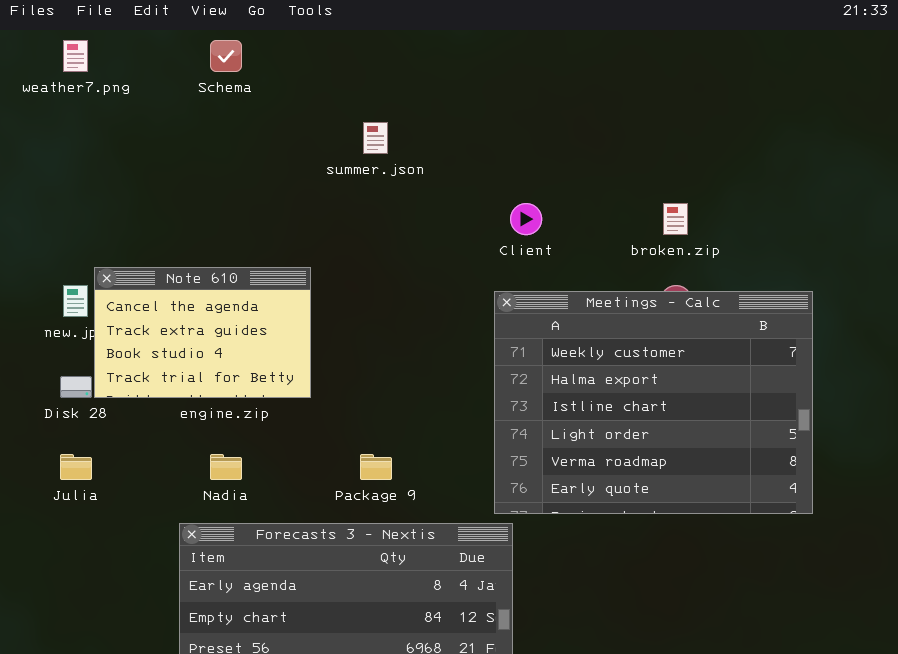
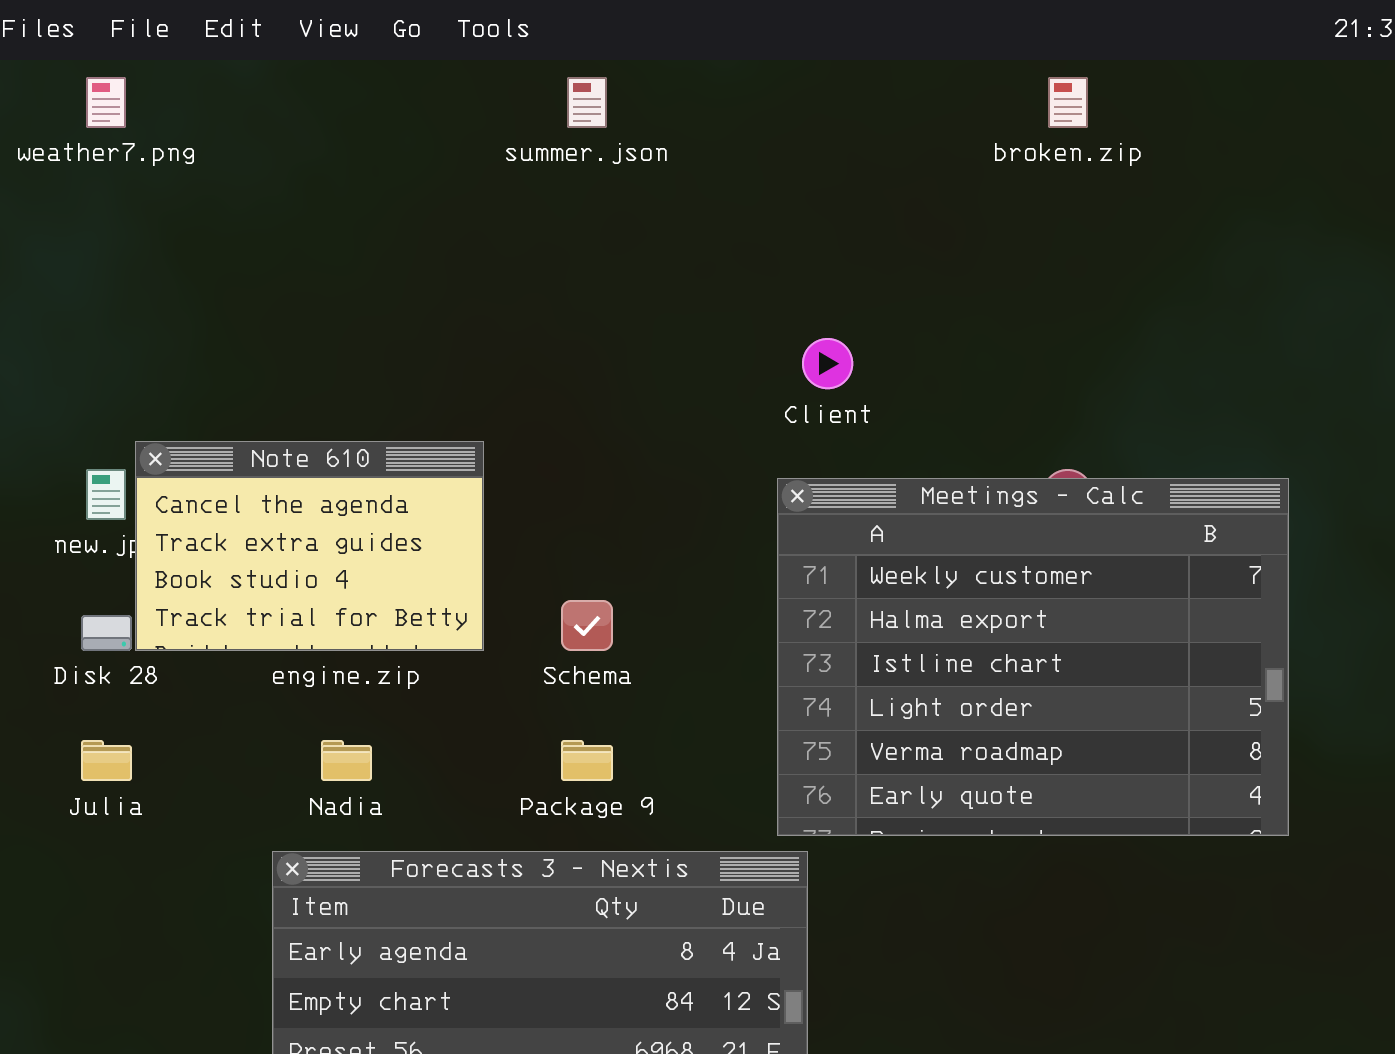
Schema: [210,40,242,72] -> [561,600,613,651], moved
summer.json: [363,122,388,154] -> [567,77,607,128], moved
broken.zip: [663,203,688,235] -> [1048,77,1088,128], moved

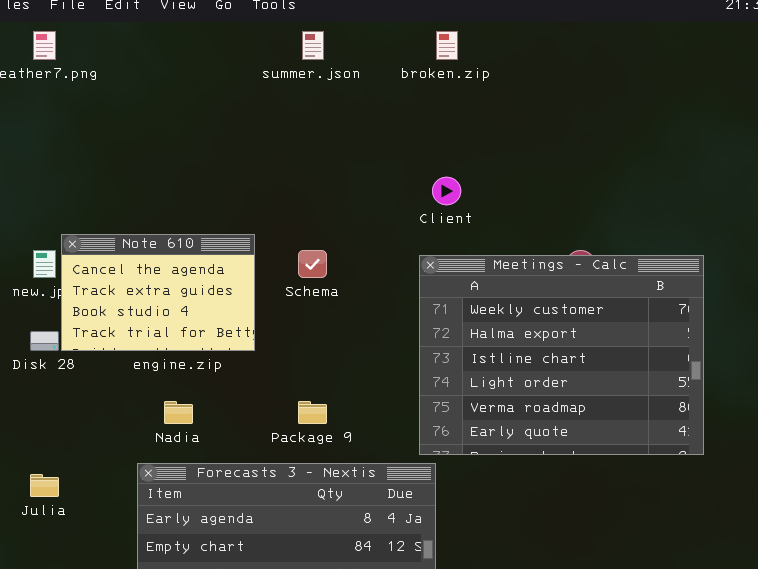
broken.zip: [1048,77,1088,128] -> [436,31,458,60], moved
Schema: [561,600,613,651] -> [298,250,327,278], moved
Julia: [81,740,132,781] -> [30,474,59,497], moved

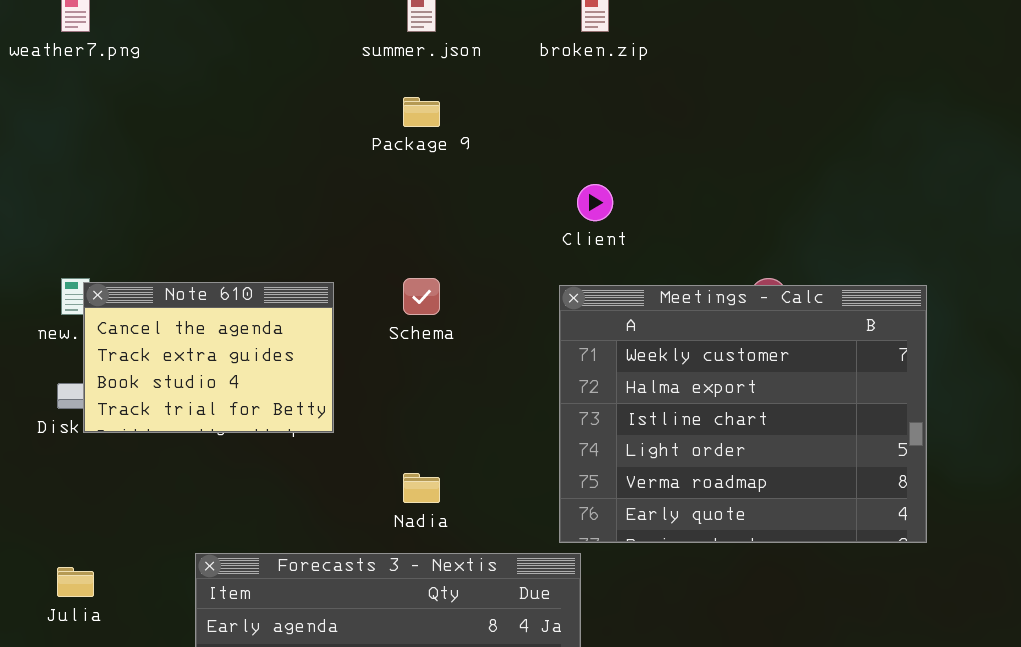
Note 610: [61,234,255,351] -> [83,282,334,433], moved
Nadia: [164,401,193,424] -> [403,473,440,503], moved
Package 9: [298,401,327,424] -> [403,97,440,127], moved

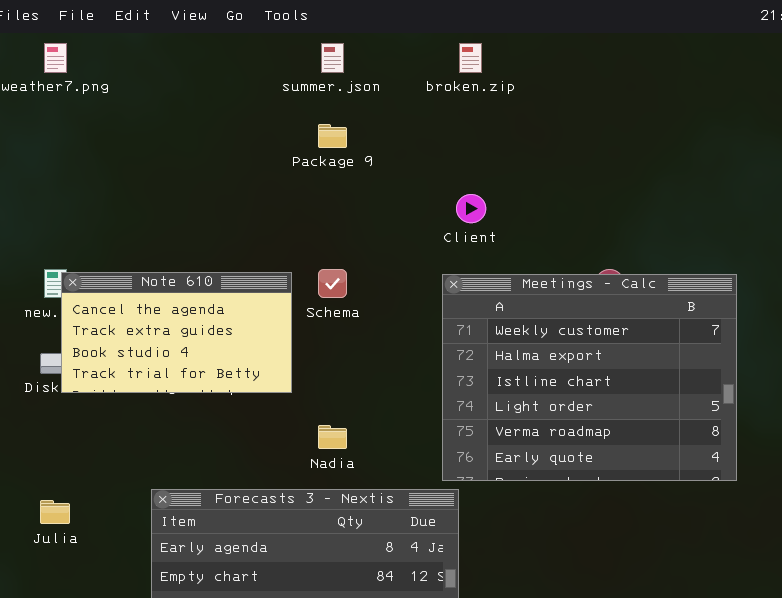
Note 610: [83,282,334,433] -> [61,272,292,393], resized

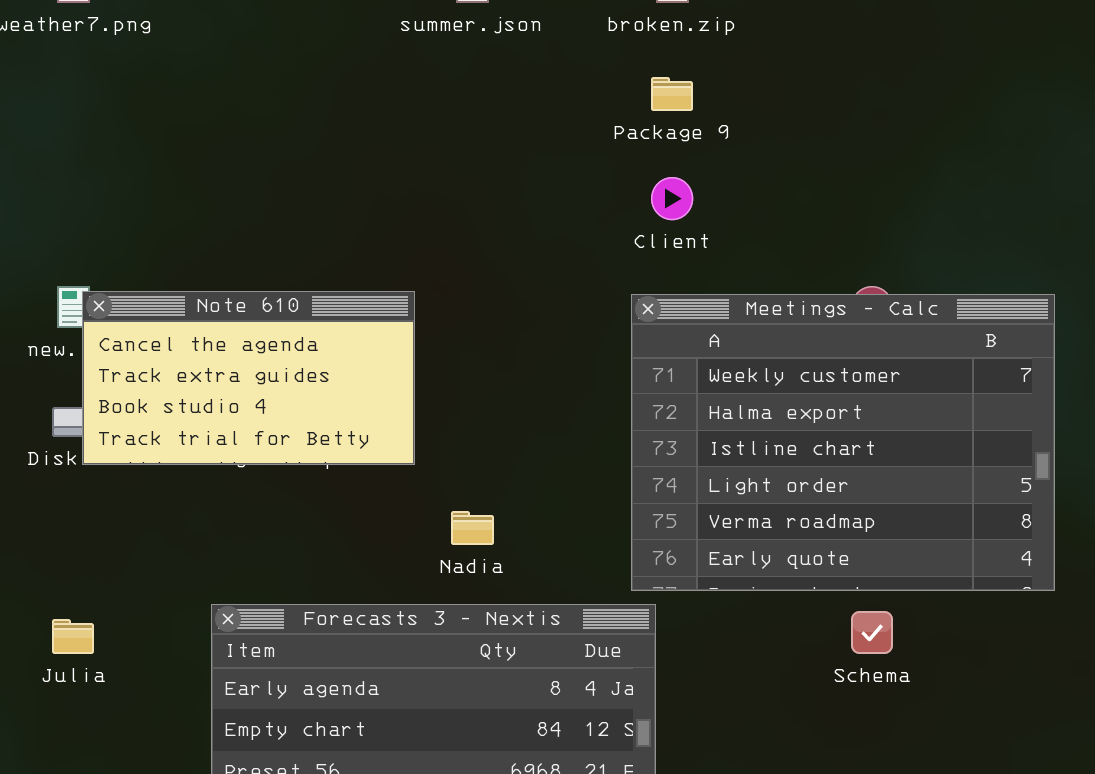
Package 9: [318,124,347,148] -> [651,77,693,111], moved
Schema: [318,269,347,298] -> [851,611,893,654], moved

